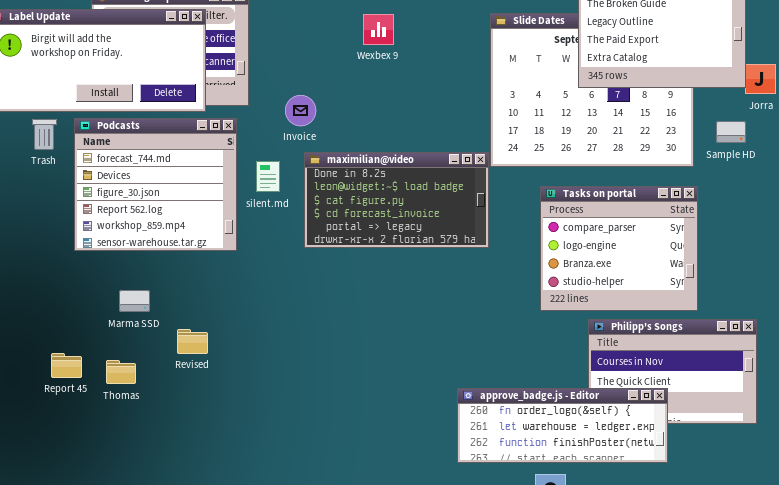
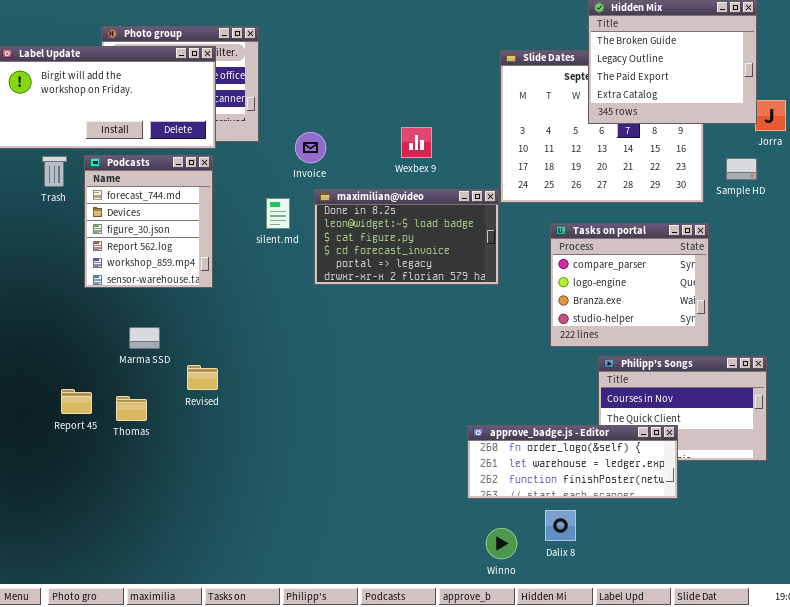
Wexbex 9: [363,14,394,45] -> [401,127,432,158], moved
Podcasts: [74,118,237,251] -> [84,155,213,288], resized

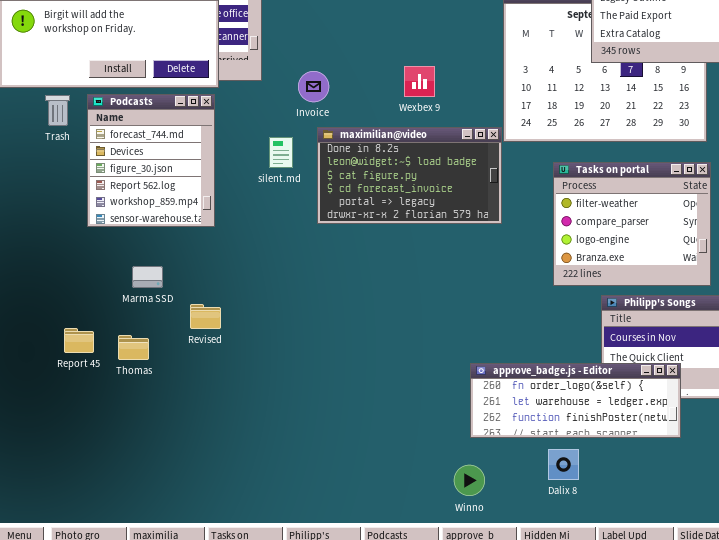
Tasks on portal: [550,223,709,347] -> [553,162,711,286], scrolled up 1 row
Winno: [486,528,517,559] -> [454,465,485,496], moved

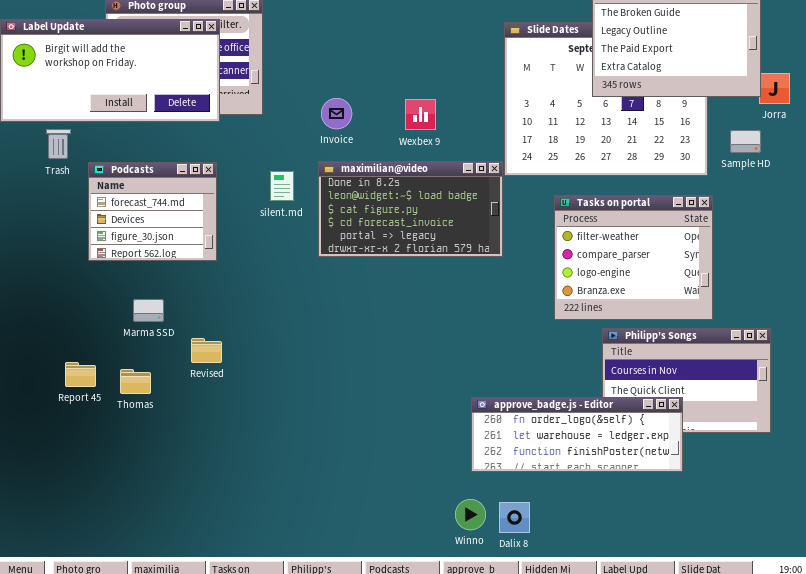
Invoice: [298,71,329,102] -> [321,98,352,129], moved
Podcasts: [87,94,215,227] -> [88,162,217,261], resized
Dalix 8: [548,449,579,480] -> [499,502,530,533], moved

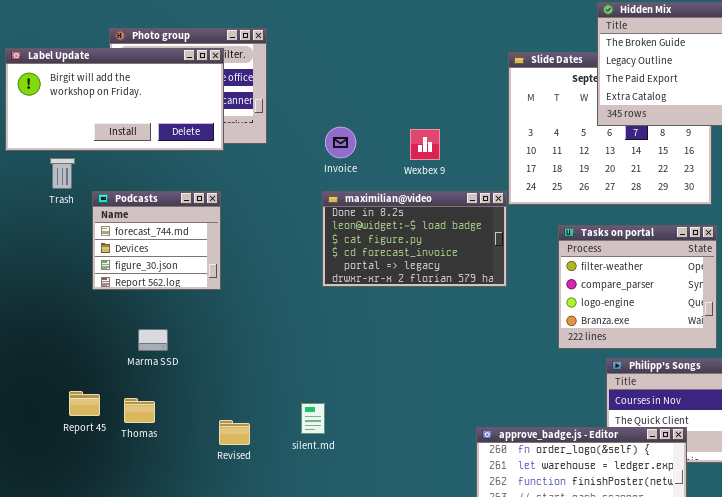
silent.md: [270,171,294,201] -> [301,403,325,434], moved
Revised: [191,338,222,363] -> [219,420,250,445], moved

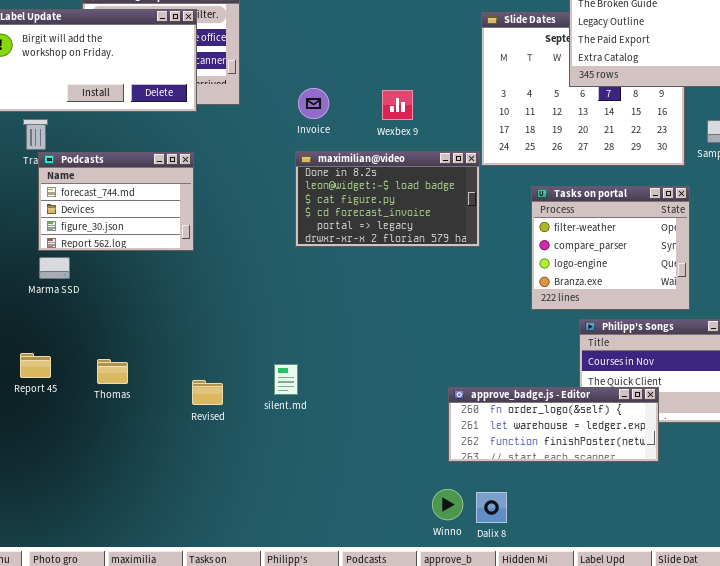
Podcasts: [92,191,221,290] -> [38,152,194,251], resized
Marma SSD: [138,329,168,351] -> [39,257,70,279], moved
Report 45: [69,391,100,416] -> [20,353,51,378], moved

